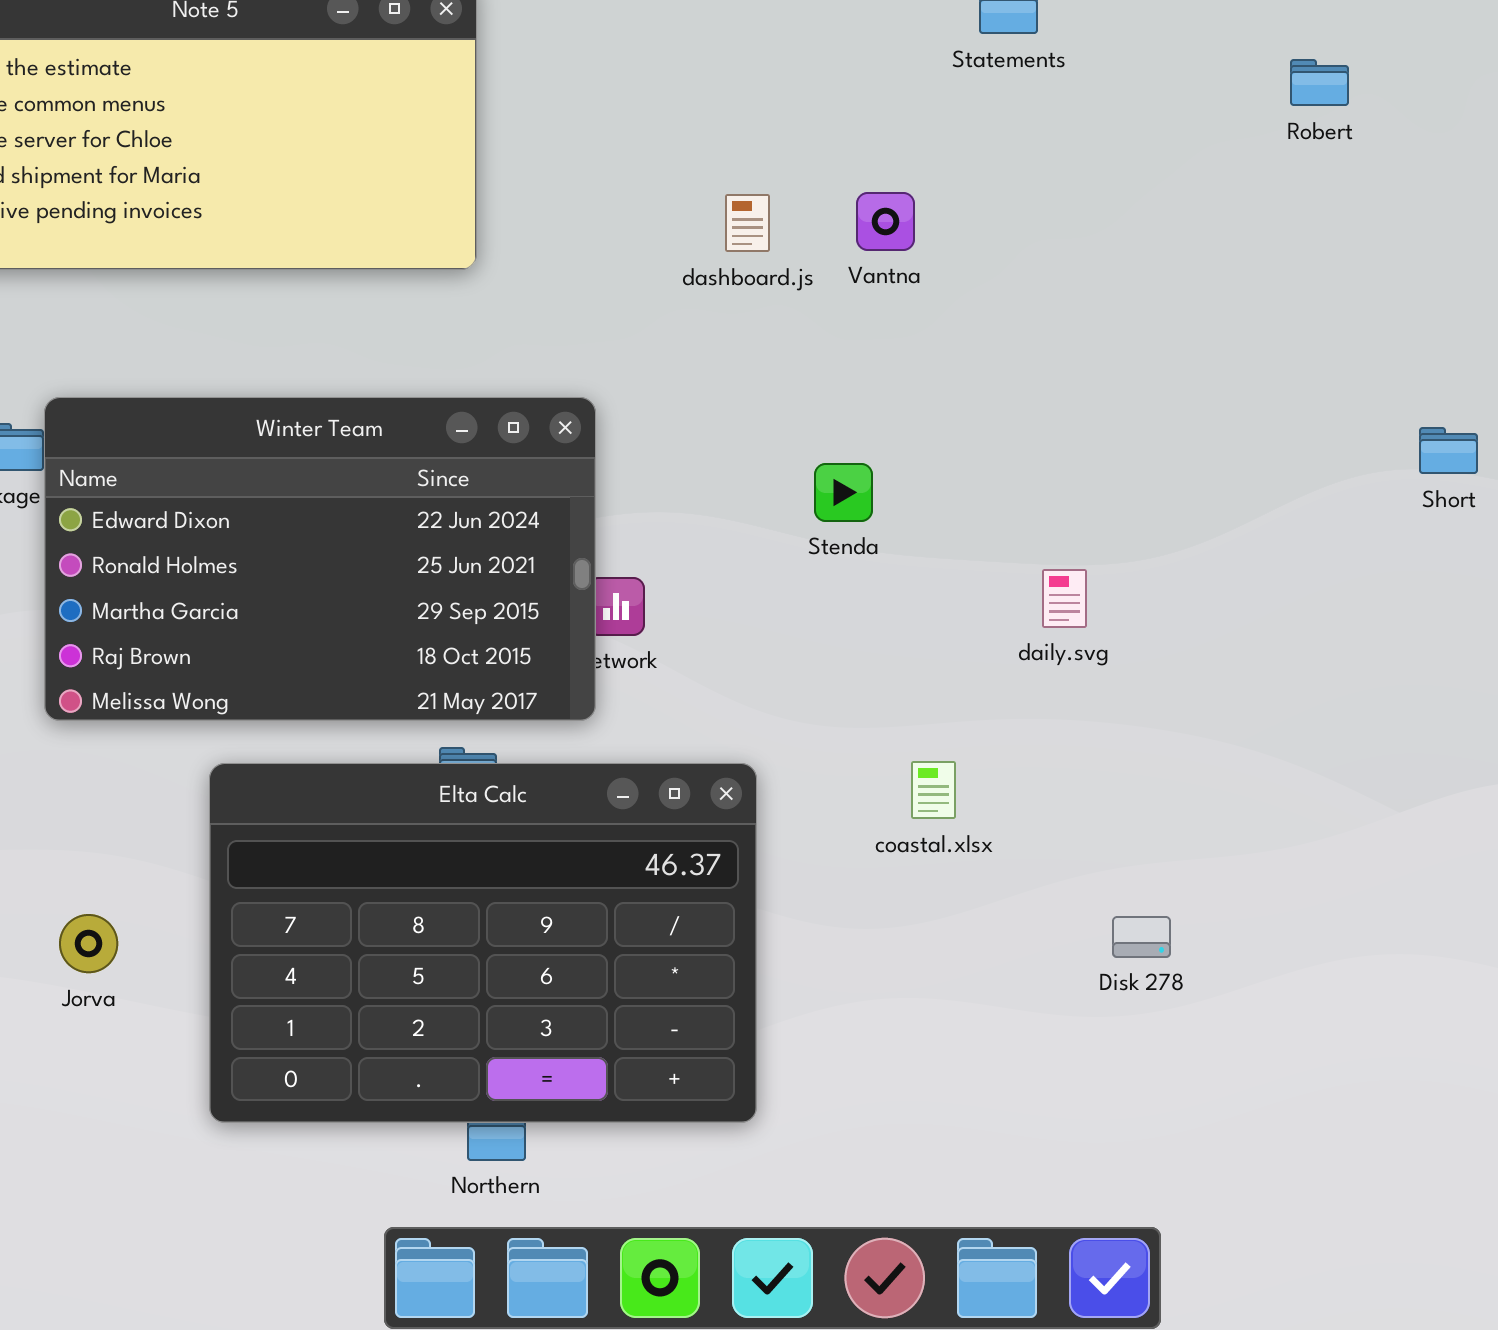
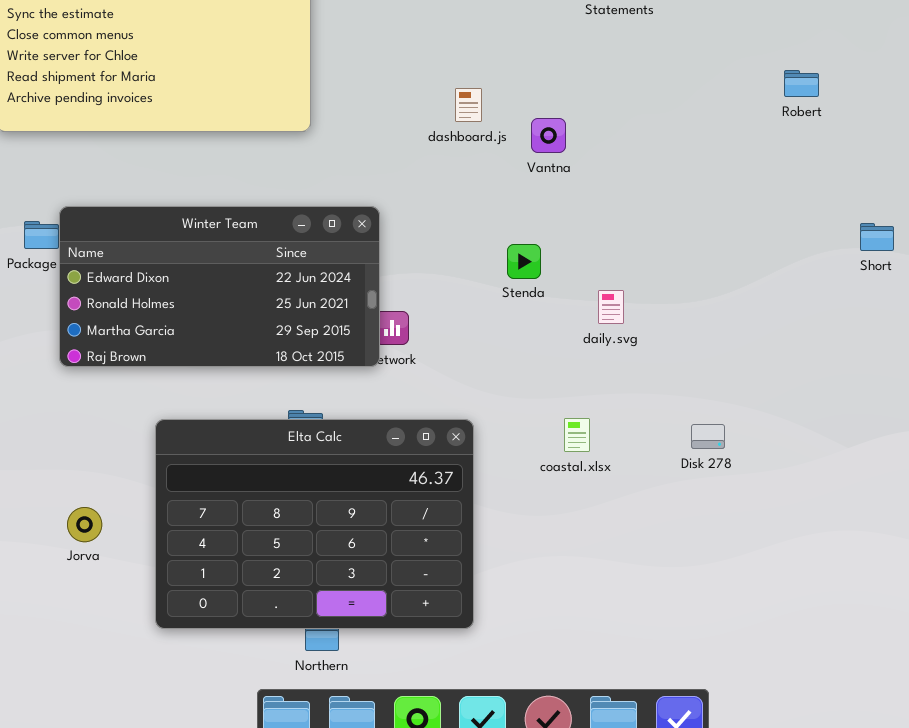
Robert: [1290,59,1349,106] -> [784,70,819,97], moved
Vantna: [856,192,915,251] -> [531,118,566,153], moved
Winter Team: [44,397,596,721] -> [59,206,380,367], resized
daily.svg: [1042,569,1087,628] -> [598,290,624,324], moved
Disk 278: [1112,916,1171,958] -> [691,424,725,449], moved

